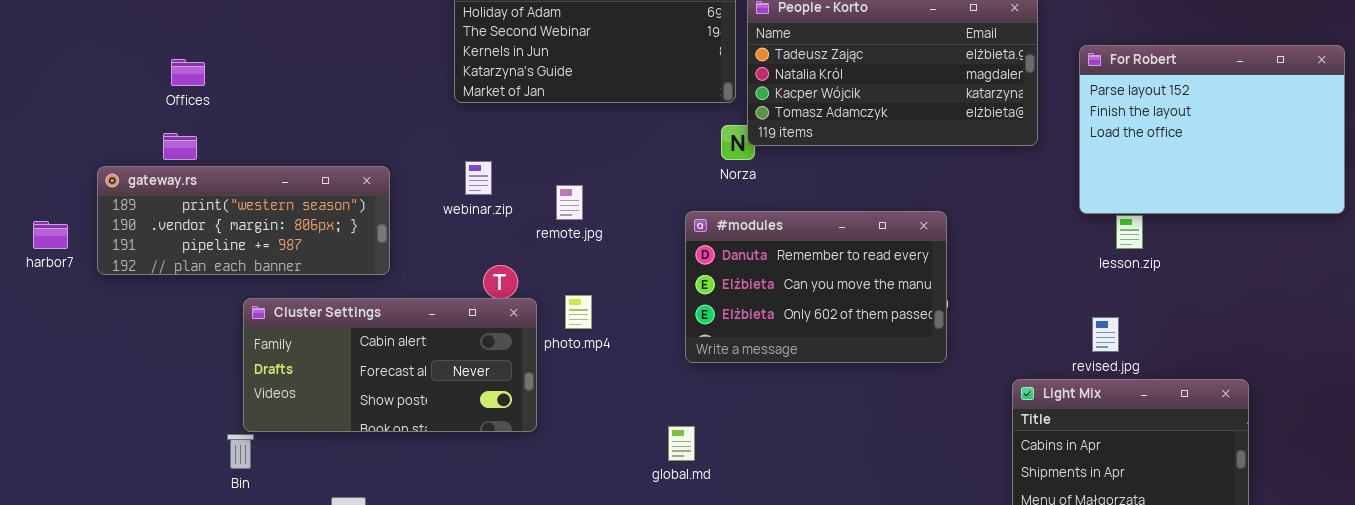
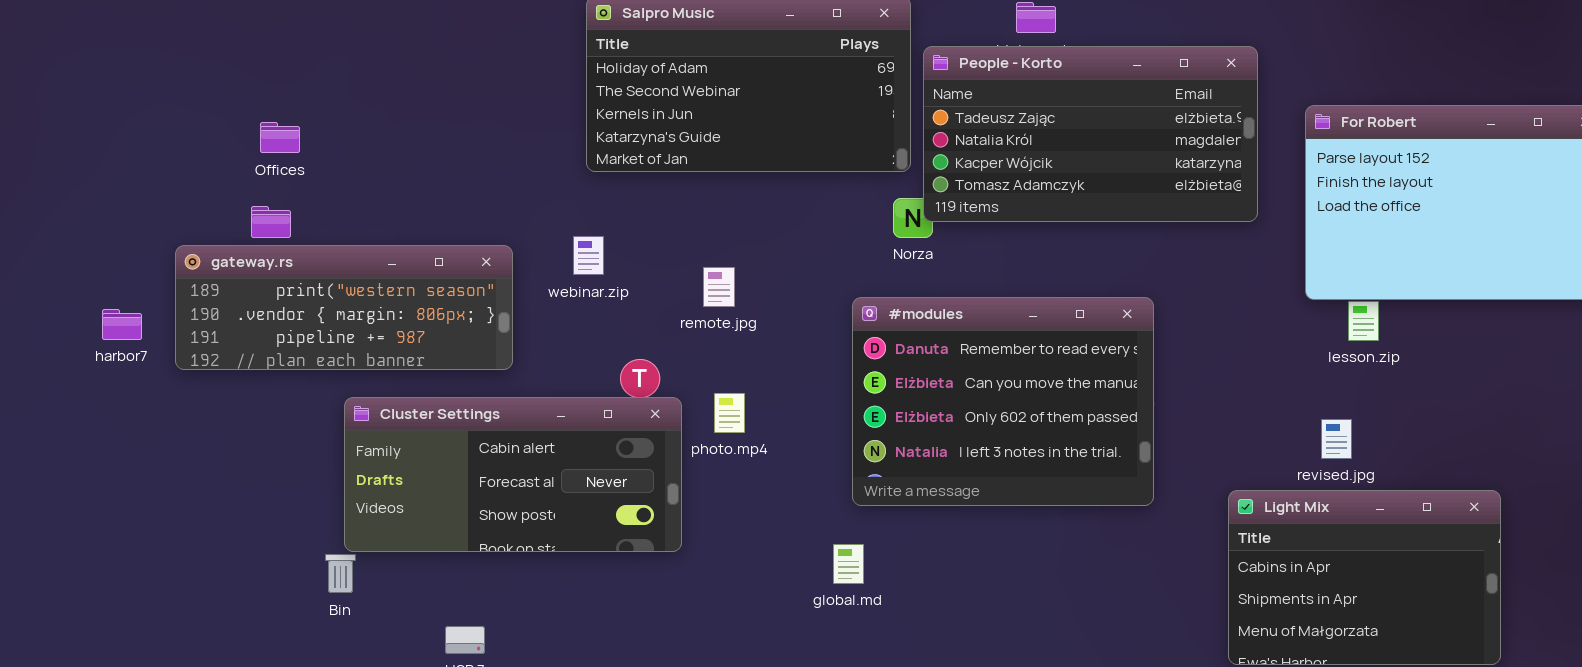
webinar.zip: [465,161,492,195] -> [573,236,604,275], moved
#modules: [685,211,947,363] -> [852,297,1154,506], resized

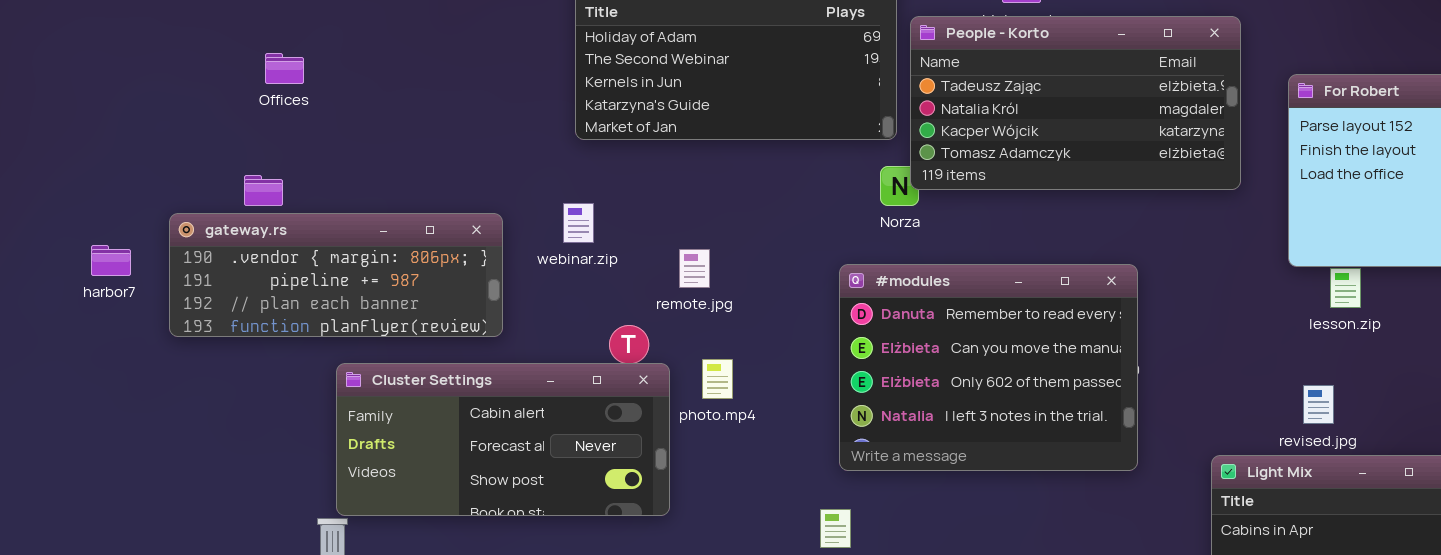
Offices: [260,122,300,153] -> [265,53,304,84], moved
gateway.rs: [175,245,513,370] -> [169,213,503,337], scrolled down 1 row
remote.jpg: [703,267,735,307] -> [679,249,710,288], moved
harbor7: [102,309,142,340] -> [91,245,131,276], moved

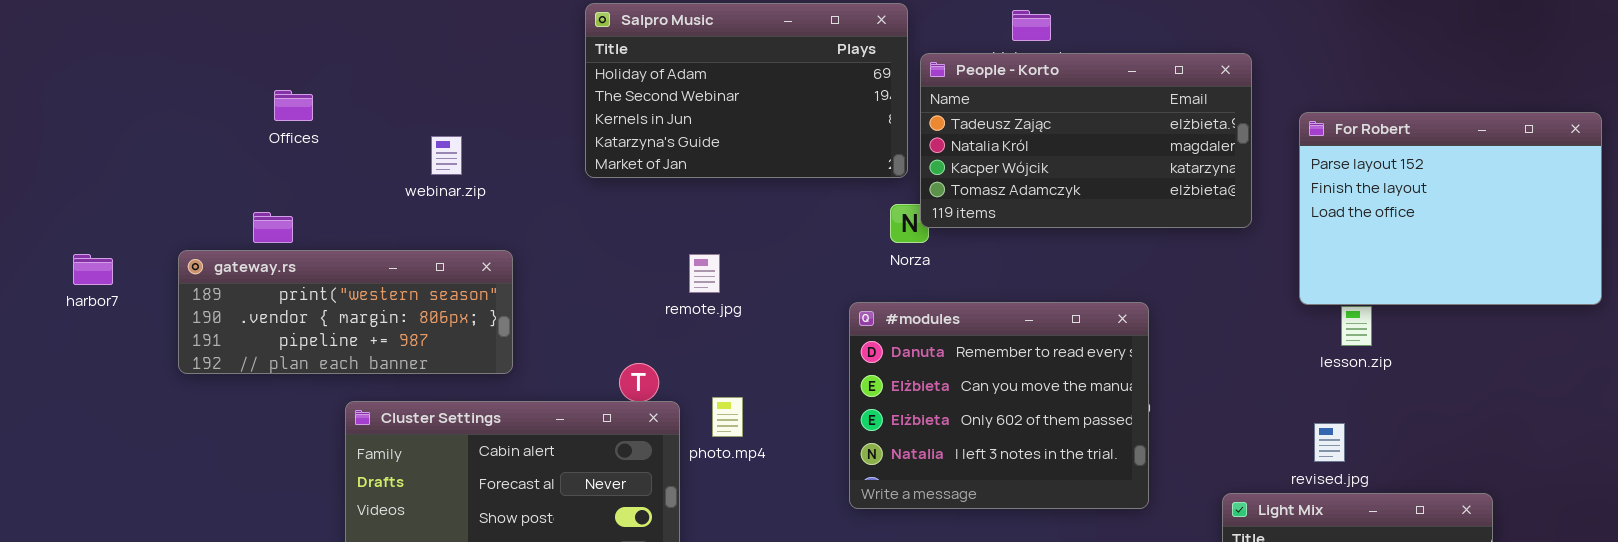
webinar.zip: [563,203,594,243] -> [431,136,462,175], moved
gateway.rs: [169,213,503,337] -> [178,250,513,374], scrolled up 1 row
harbor7: [91,245,131,276] -> [73,254,113,285], moved
remote.jpg: [679,249,710,288] -> [689,254,720,293], moved

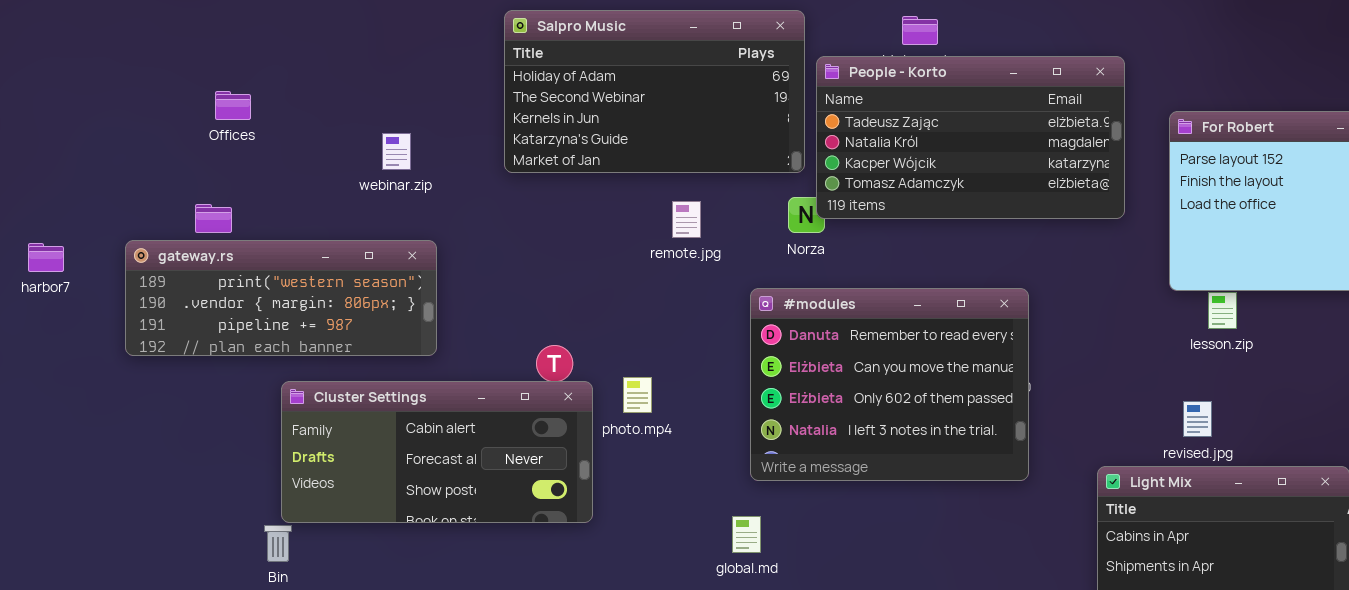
webinar.zip: [431,136,462,175] -> [382,133,411,170], moved
remote.jpg: [689,254,720,293] -> [672,201,701,238], moved

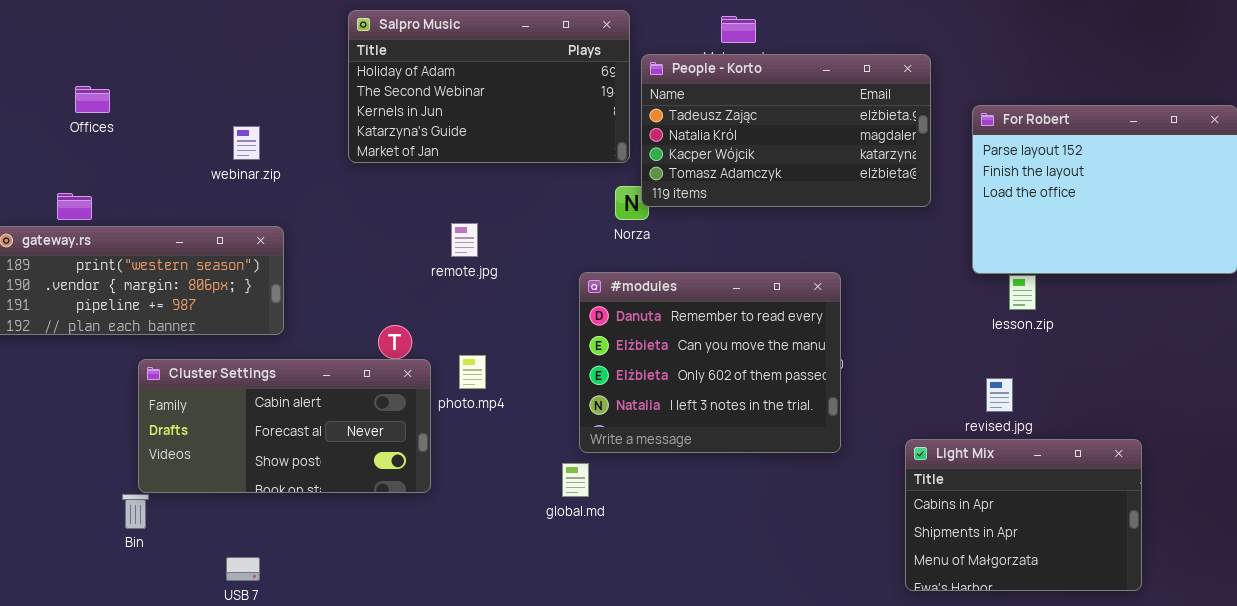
remote.jpg: [672,201,701,238] -> [451,223,478,257], moved
global.md: [732,516,761,553] -> [562,463,589,497], moved

